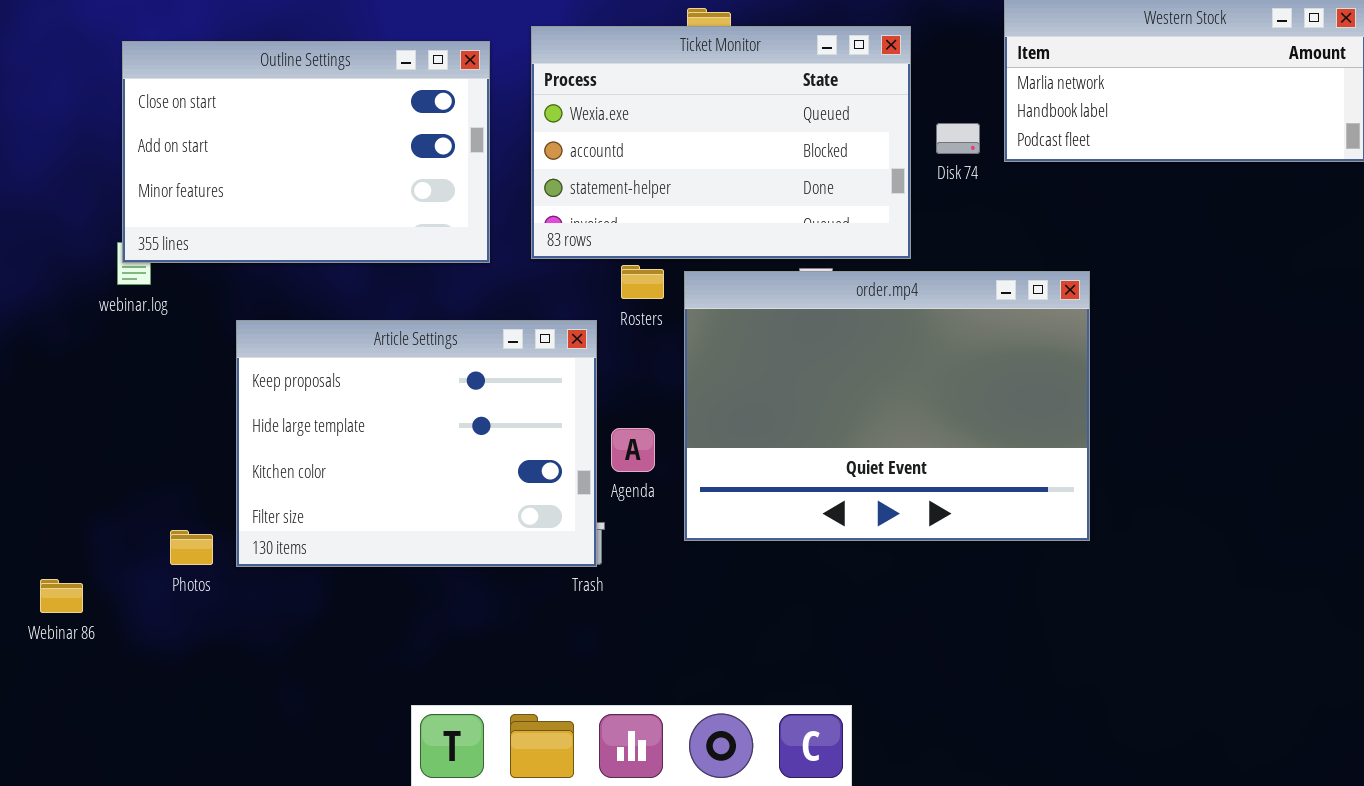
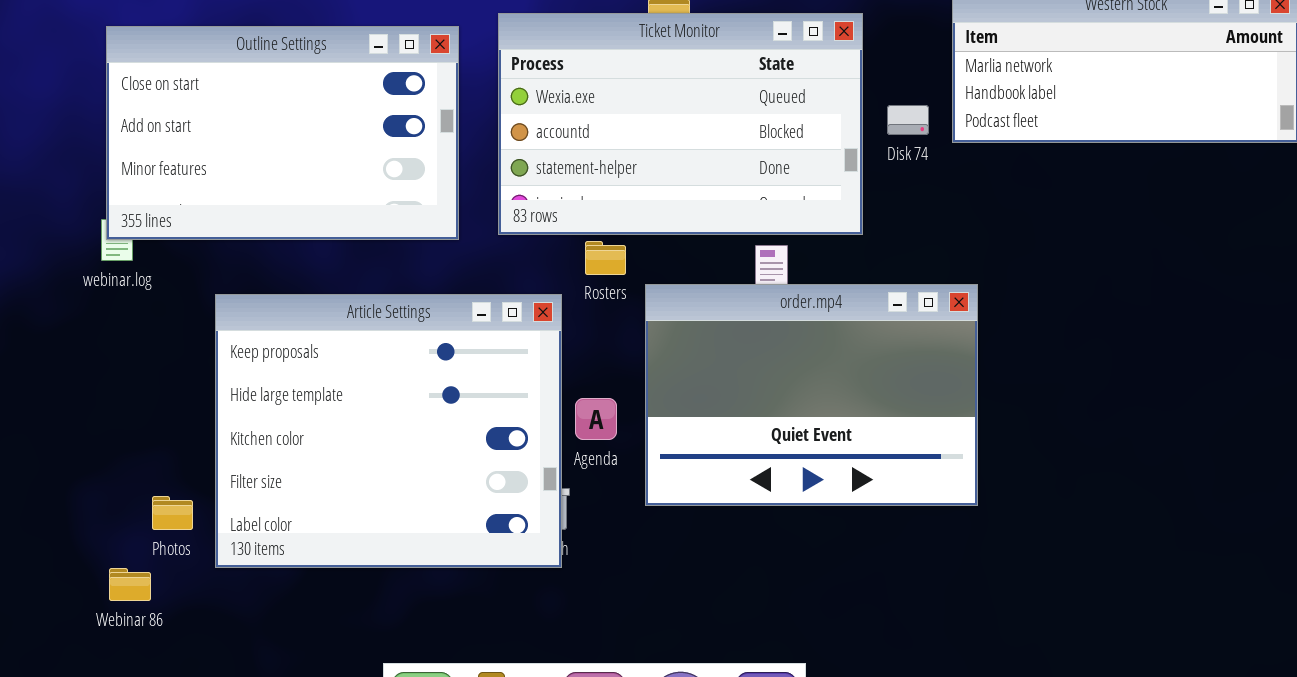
order.mp4: [684,271,1090,541] -> [645,284,978,506], resized
Article Settings: [236,320,597,567] -> [215,294,562,568], resized
Webinar 86: [40,579,83,613] -> [109,568,151,601], moved

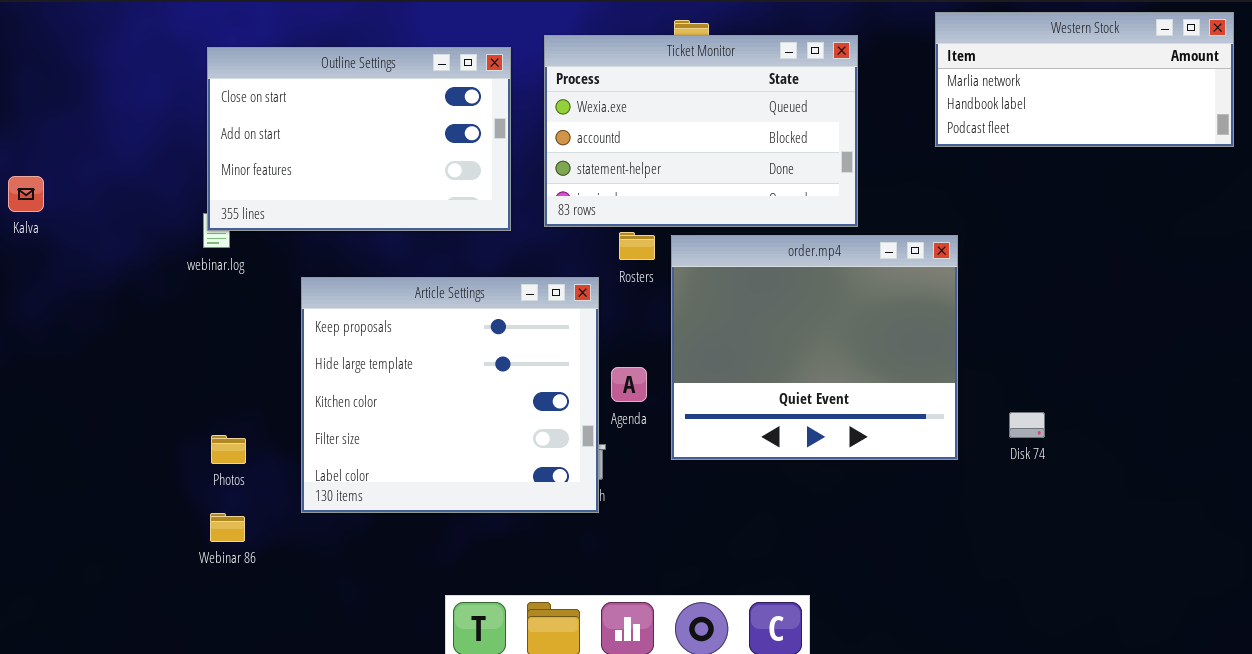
Disk 74: [887,105,929,135] -> [1009,412,1045,438], moved
order.mp4: [645,284,978,506] -> [671,235,958,460], resized
Photos: [152,496,193,530] -> [211,435,246,464], moved

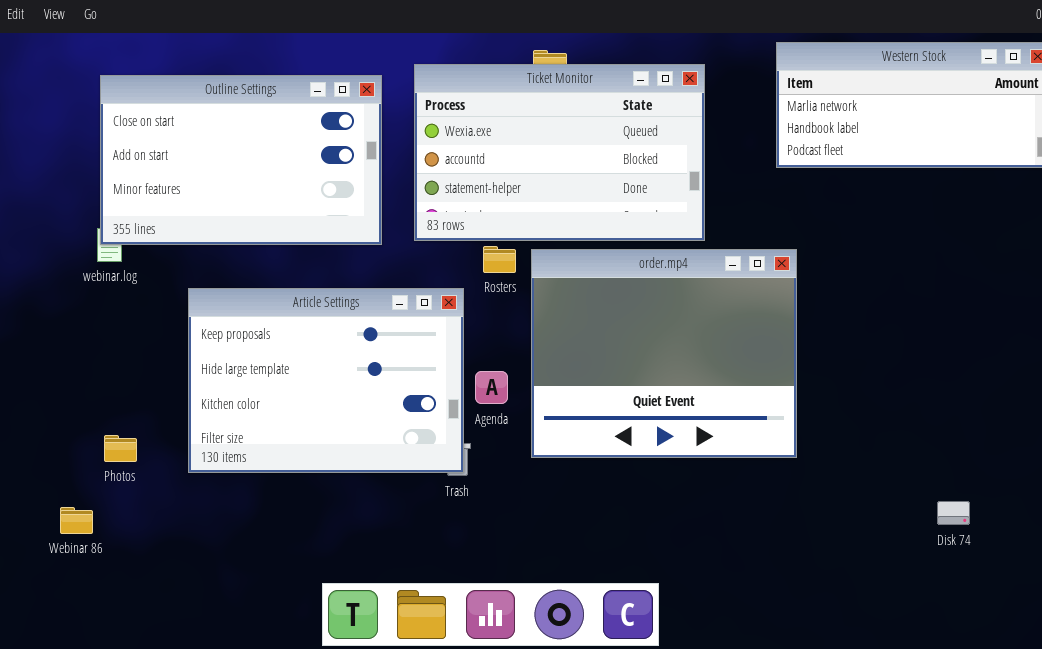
Article Settings: [301,277,599,513] -> [188,288,464,473], resized
Disk 74: [1009,412,1045,438] -> [937,501,970,525], moved
Webinar 86: [210,513,245,542] -> [60,507,93,534], moved

